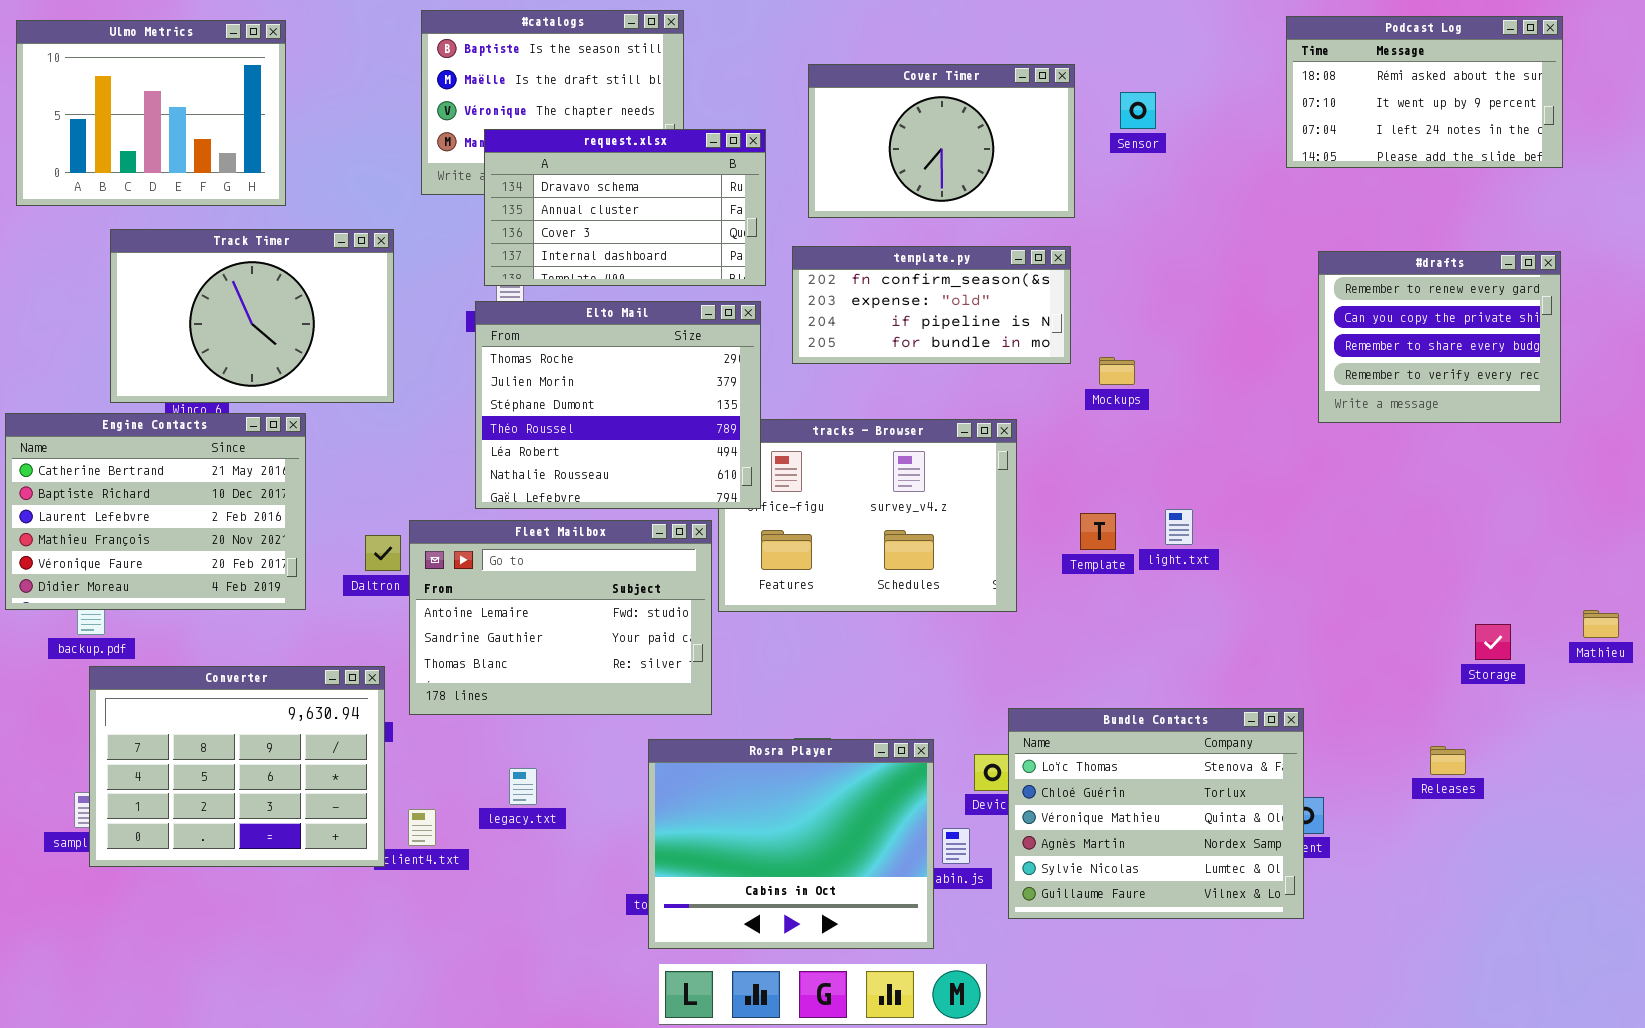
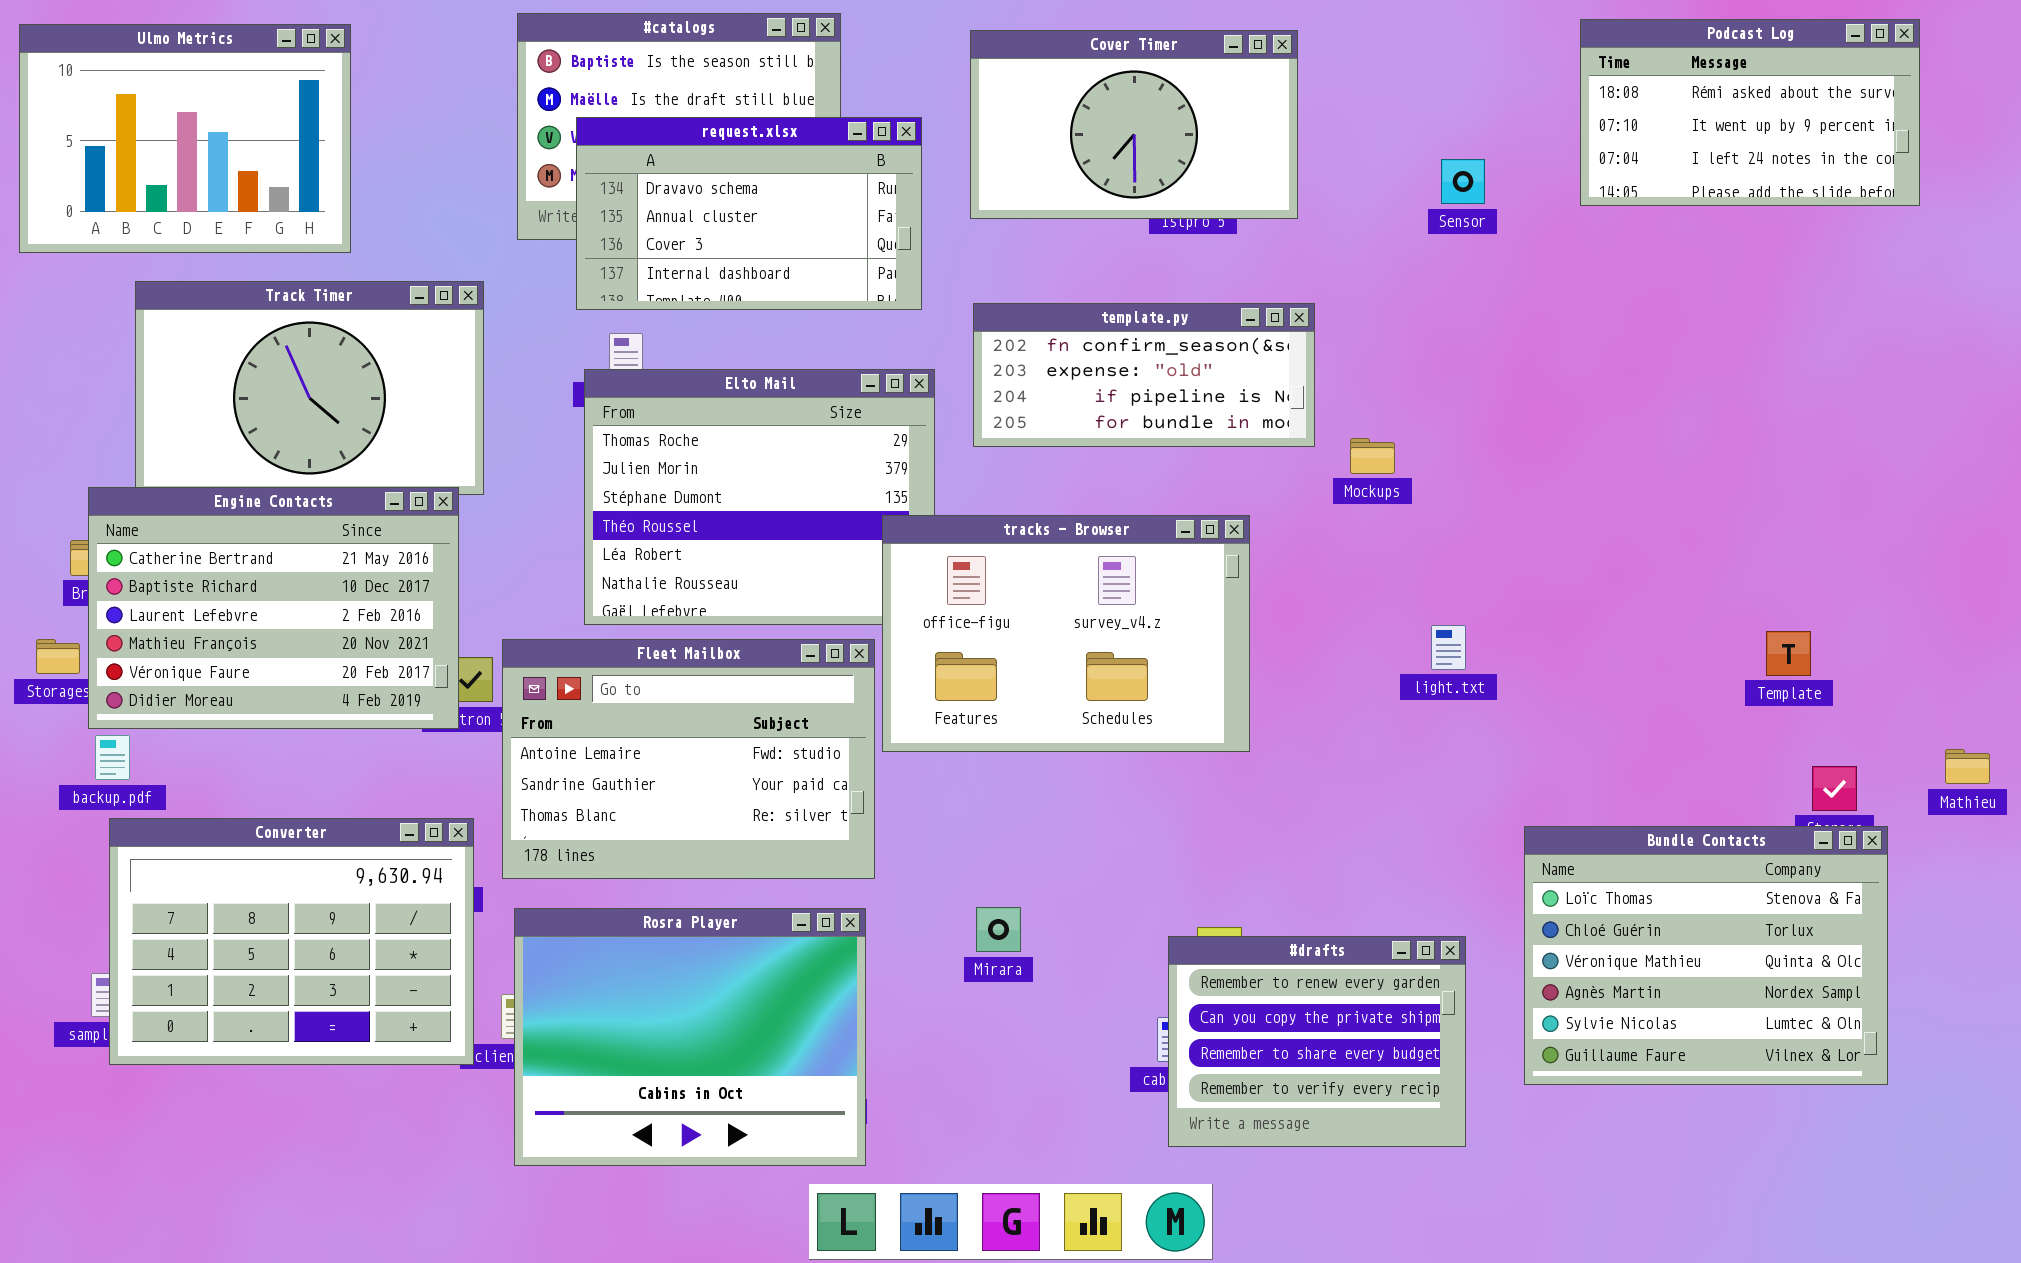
Cover Timer: [808,64,1075,218] -> [970,30,1298,219], moved
Sensor: [1120,92,1156,129] -> [1441,159,1485,204], moved
request.xlsx: [484,129,766,286] -> [576,117,922,310], moved
#drafts: [1318,251,1561,423] -> [1168,936,1466,1147], moved
Engine Contacts: [5,413,306,610] -> [88,487,459,729], moved
tracks - Browser: [718,419,1017,612] -> [882,515,1250,752], raised
Template: [1080,513,1116,550] -> [1766,631,1811,676], moved
Bundle Contacts: [1008,708,1304,919] -> [1524,826,1888,1085], moved
Rosra Player: [648,739,934,949] -> [514,908,866,1166], moved

